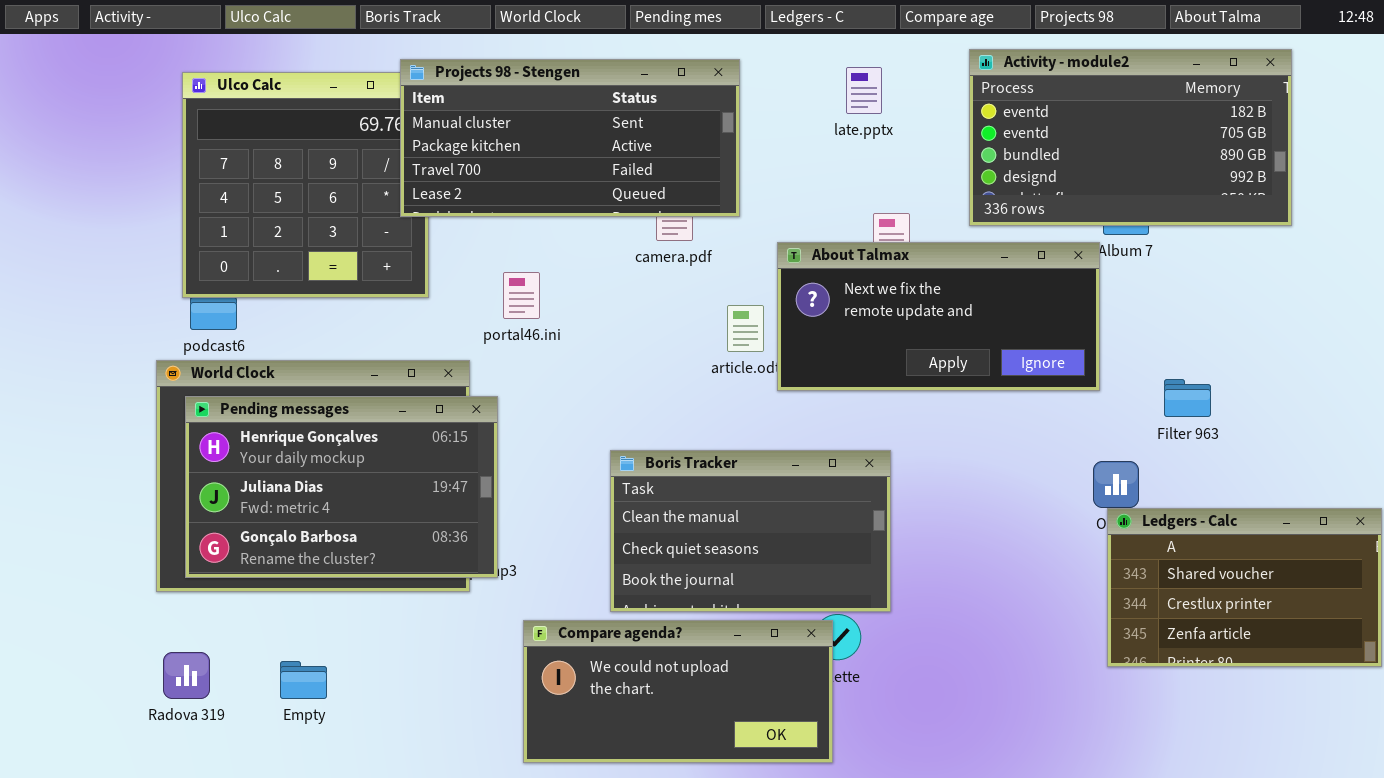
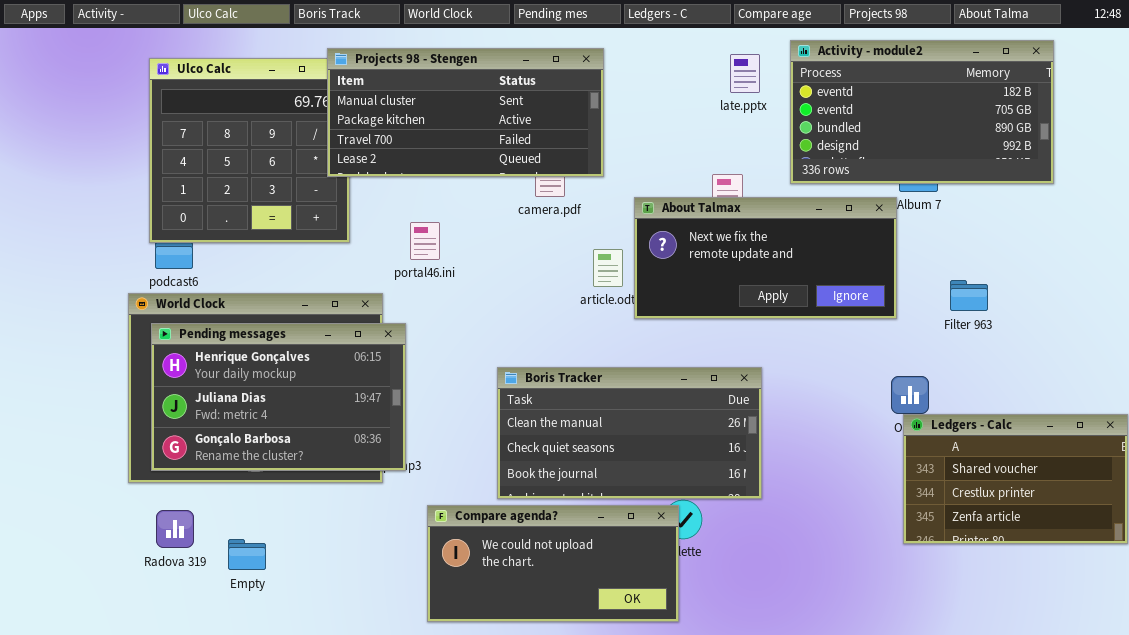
late.pptx: [846,67,882,114] -> [730,54,760,93], moved
Filter 963: [1164,379,1211,417] -> [950,280,988,311], moved
Boris Tracker: [610,450,891,612] -> [497,367,762,499], resized
Radova 319: [163,652,210,699] -> [156,510,194,548], moved

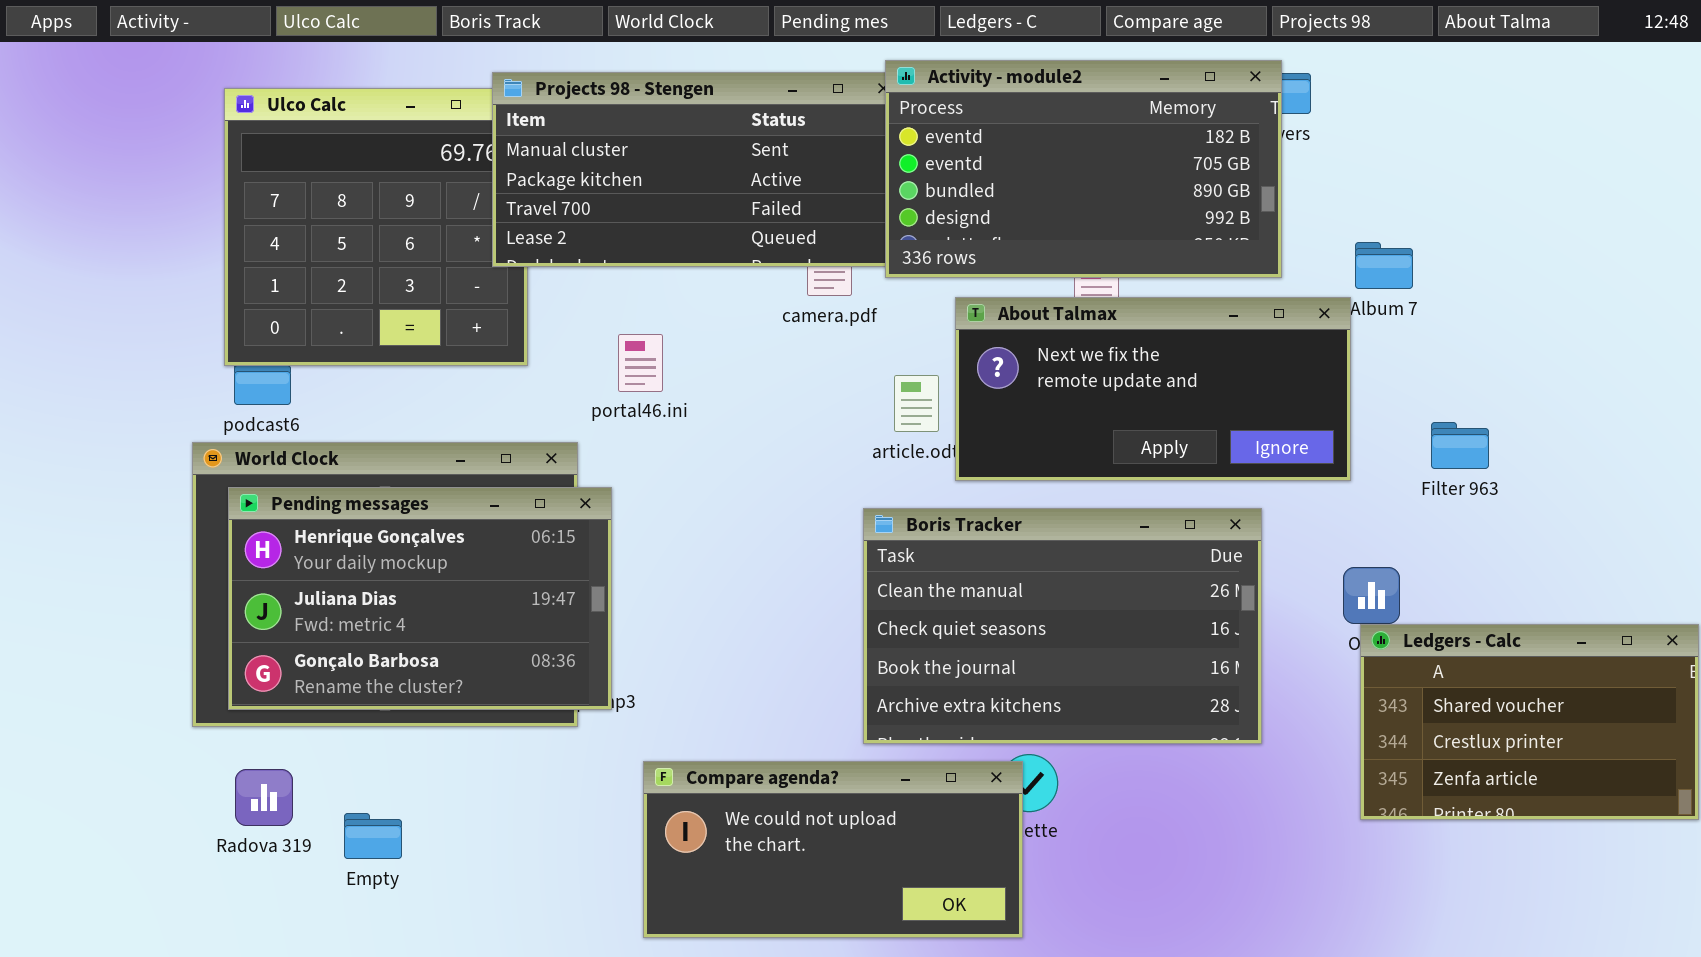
Activity - module2: [790,40,1054,184] -> [885,60,1282,278], moved
Boris Tracker: [497,367,762,499] -> [863,508,1262,744], moved, resized

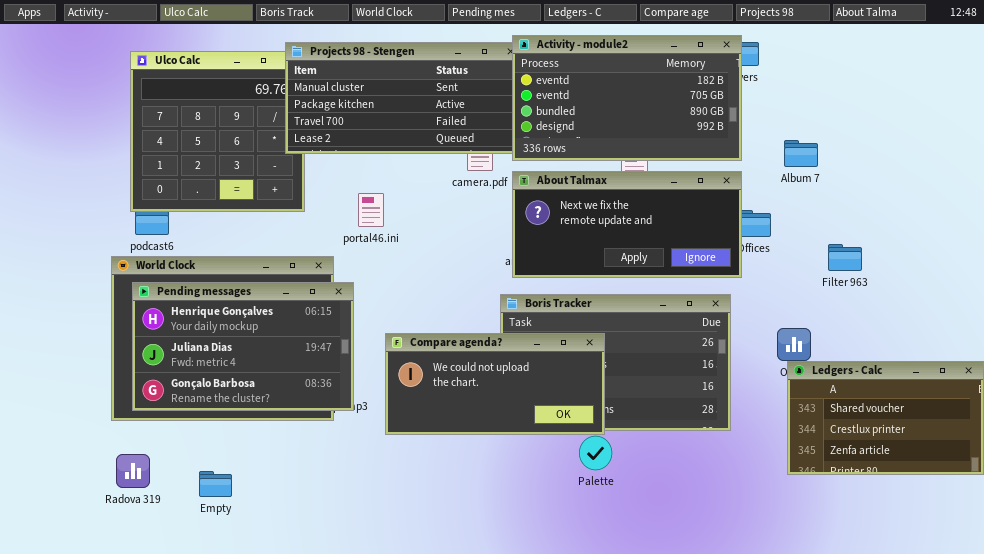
About Talmax: [955,297,1351,481] -> [512,171,742,278], moved
Compare agenda?: [643,761,1023,938] -> [385,333,605,435], moved
Radova 319: [235,769,293,826] -> [116,454,150,488], moved

